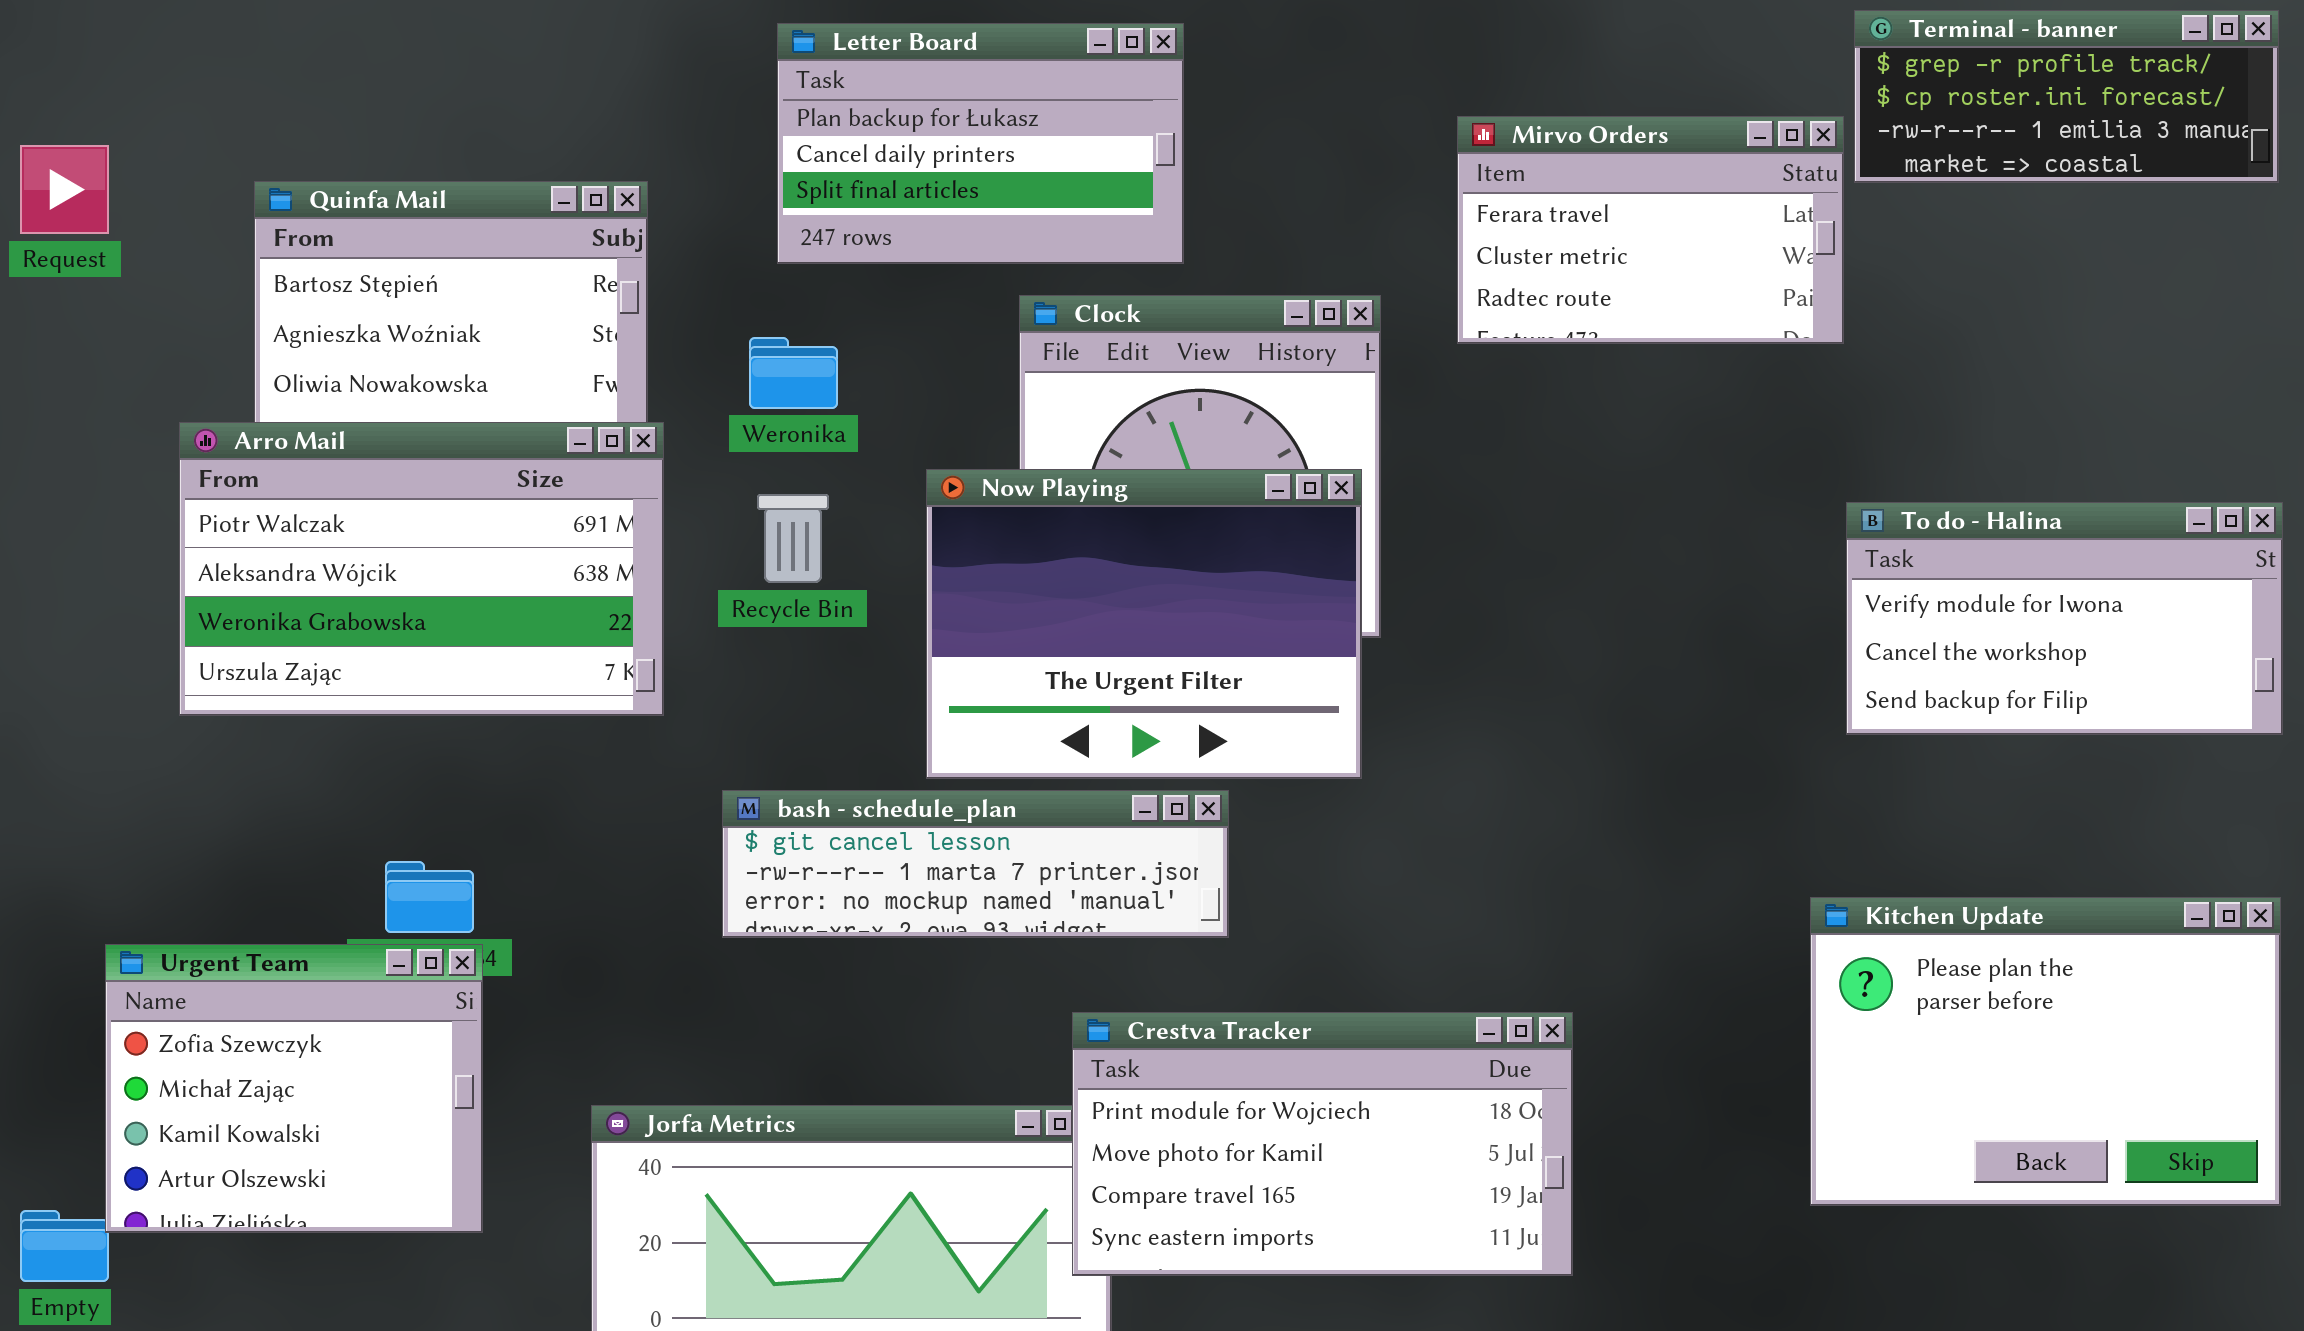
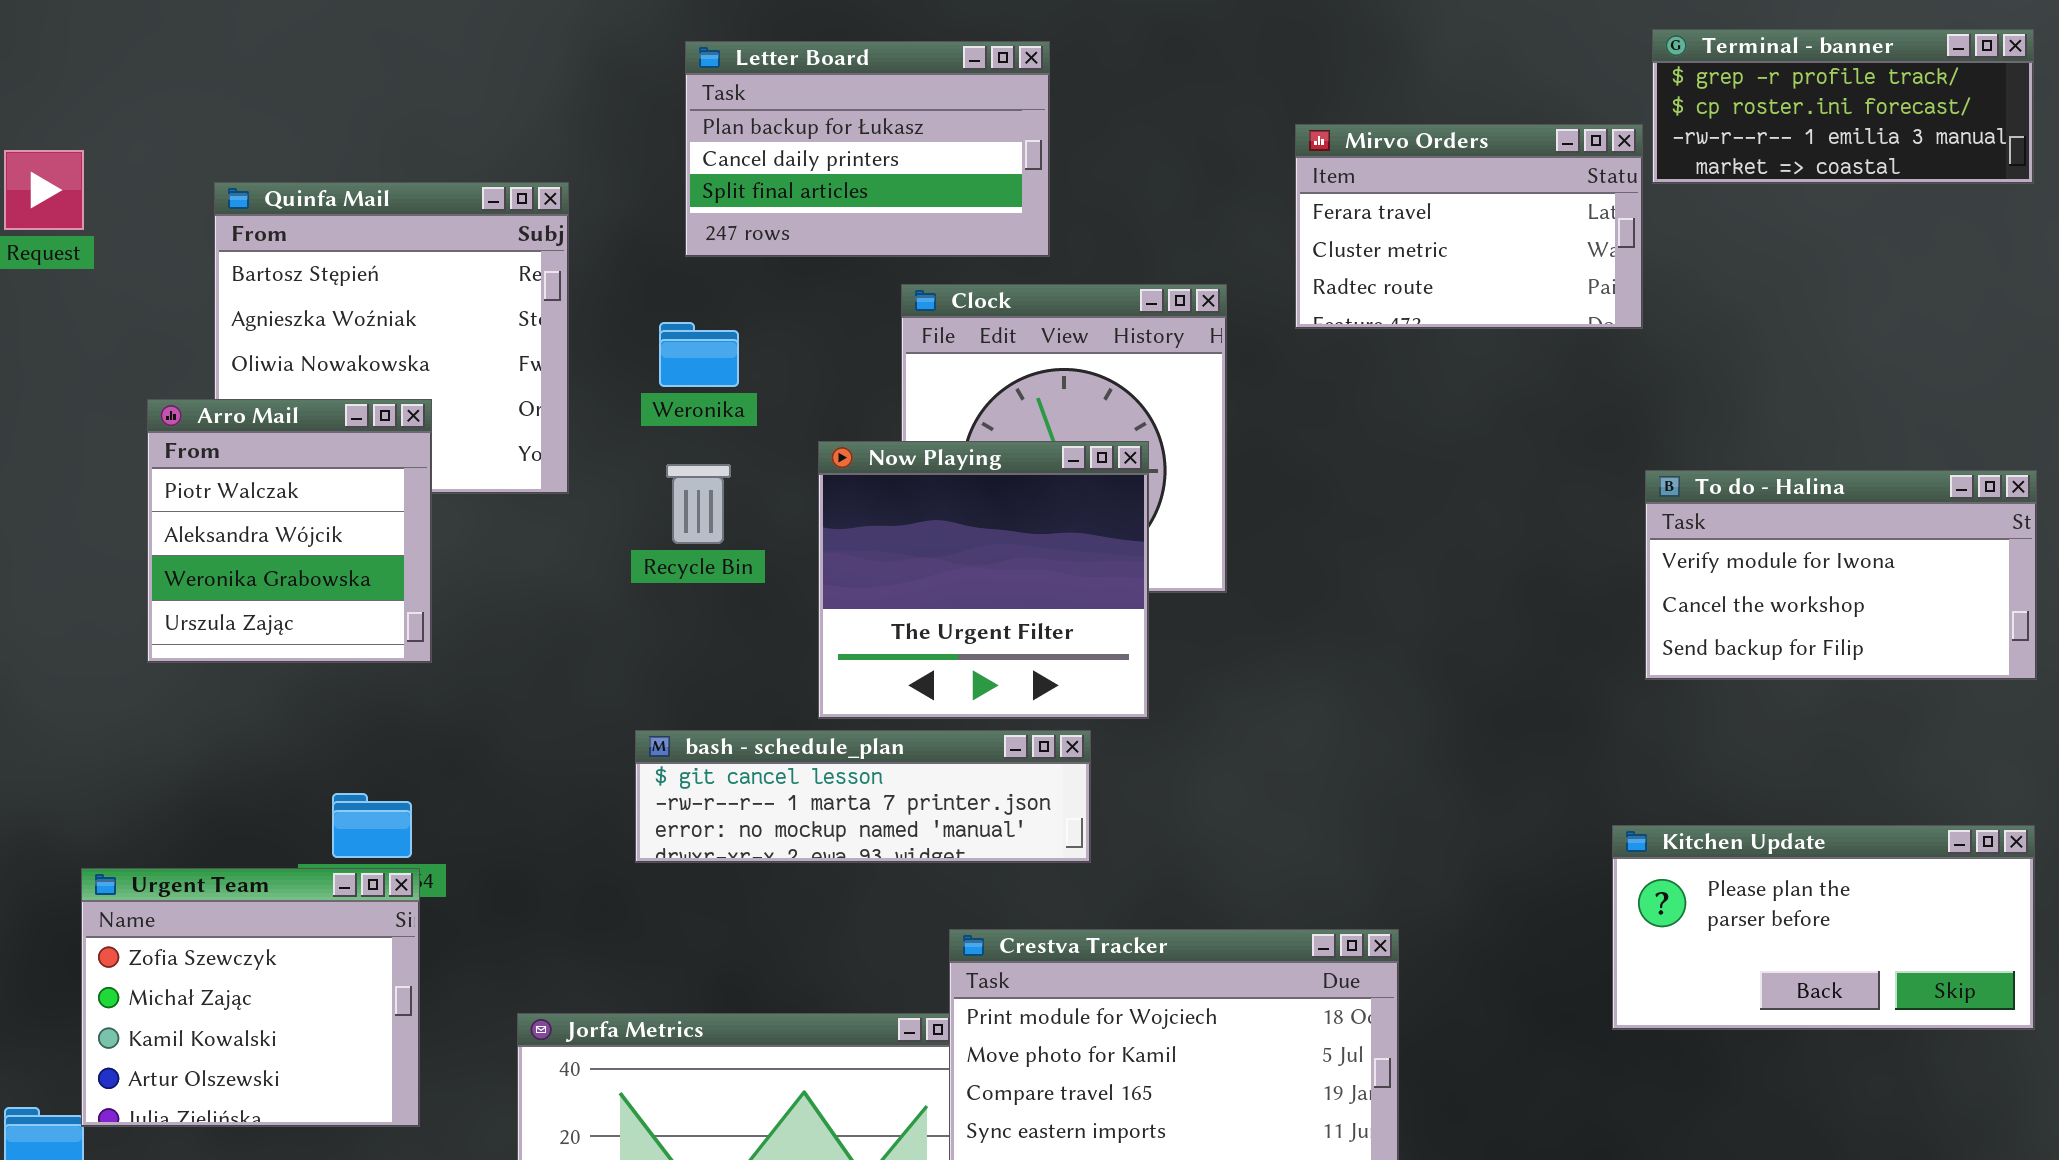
Arro Mail: [179,422,664,716] -> [147,399,432,663], resized
Now Playing: [926,469,1362,779] -> [818,441,1149,719], resized
Kitchen Update: [1810,897,2281,1206] -> [1612,825,2035,1030], resized

